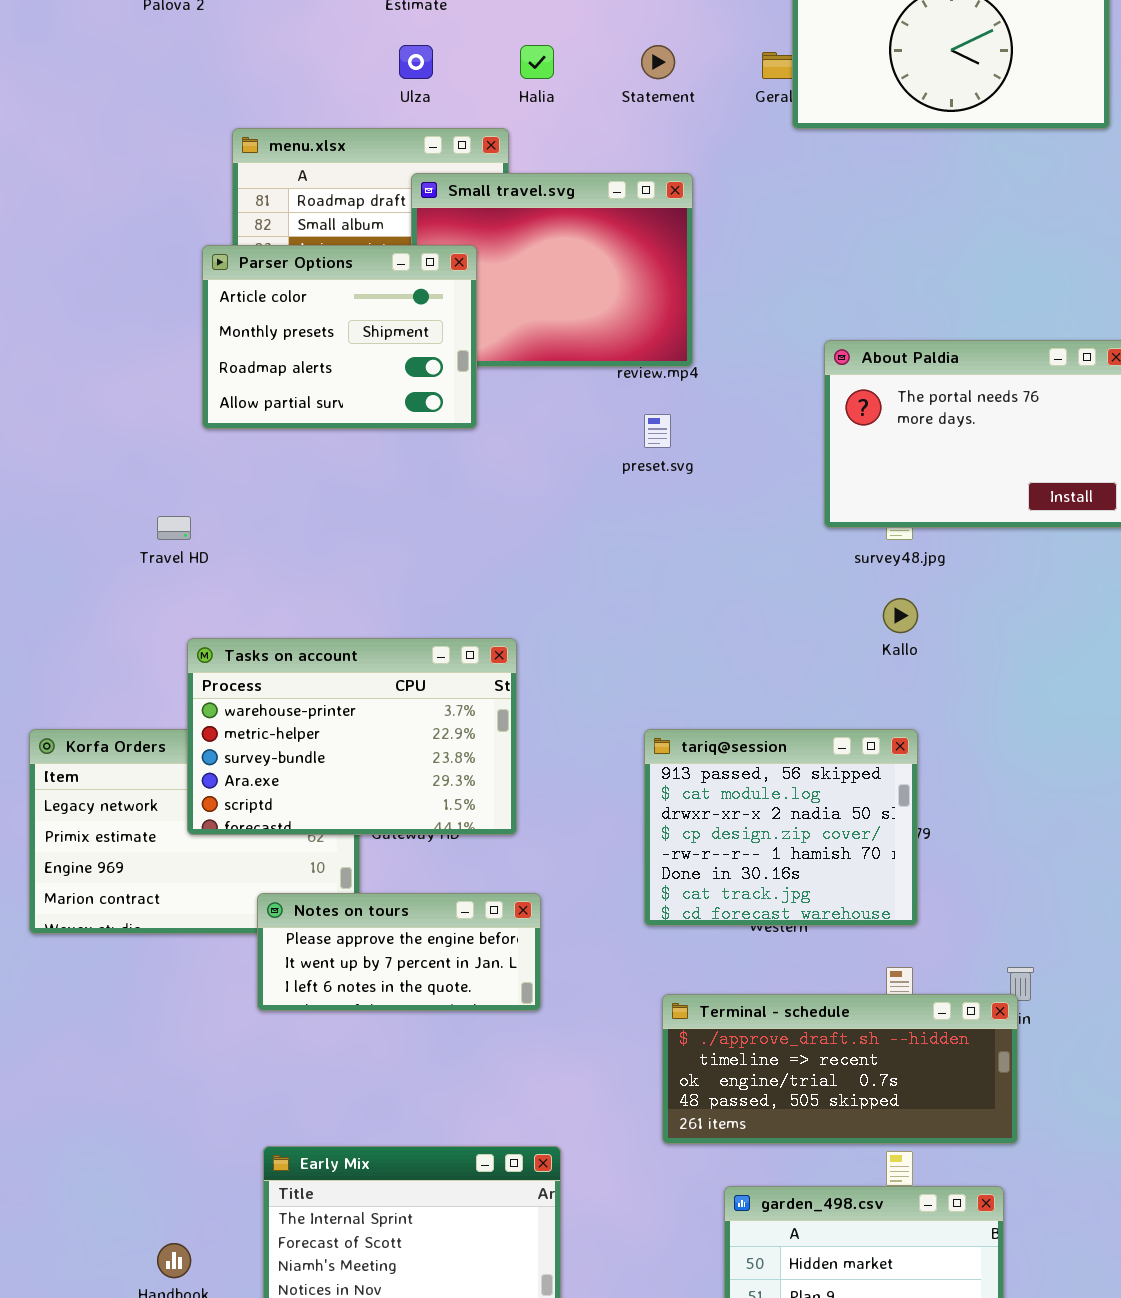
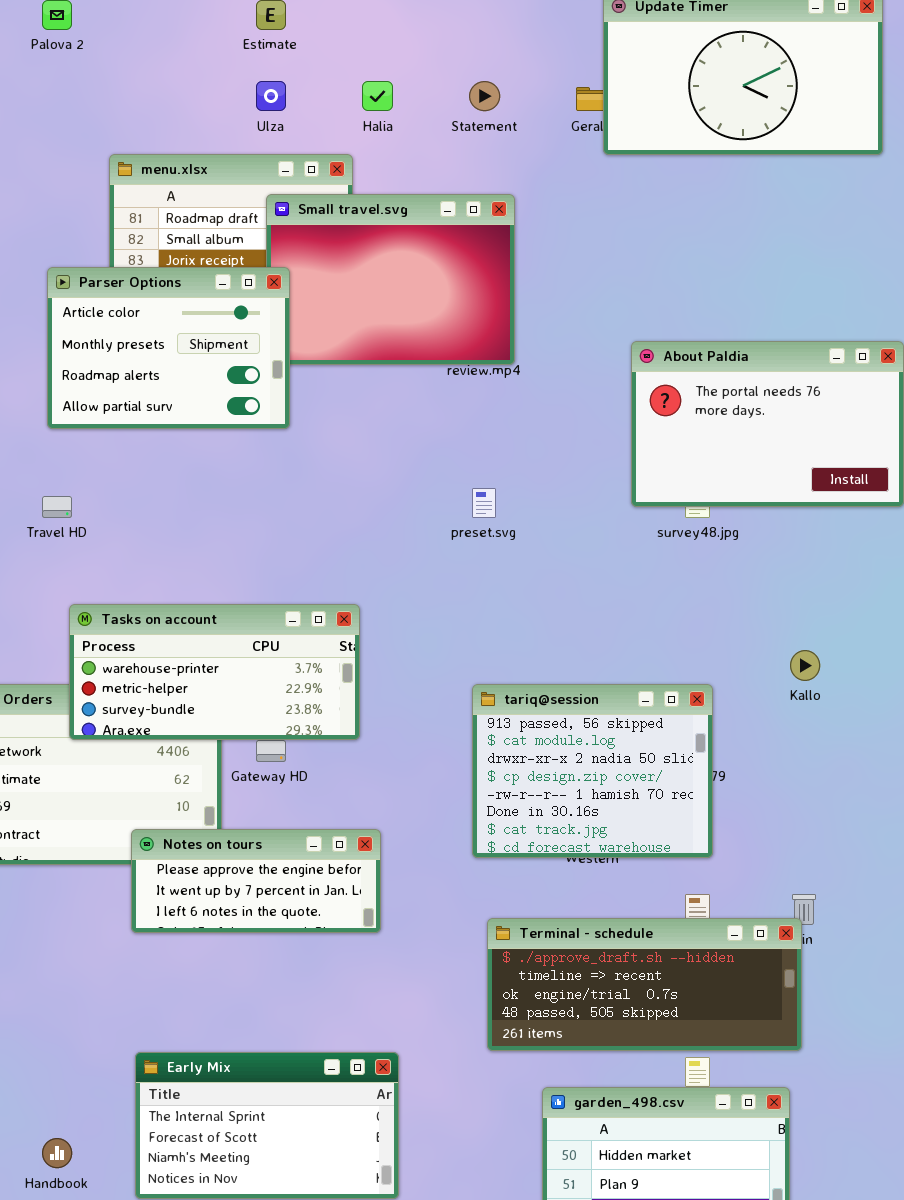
Parser Options: [202,245,477,429] -> [47,267,290,429], moved
preset.svg: [644,414,671,448] -> [472,488,496,518], moved
Kallo: [883,598,918,633] -> [790,650,820,681], moved
Tasks on account: [187,638,517,835] -> [69,604,360,740], resized

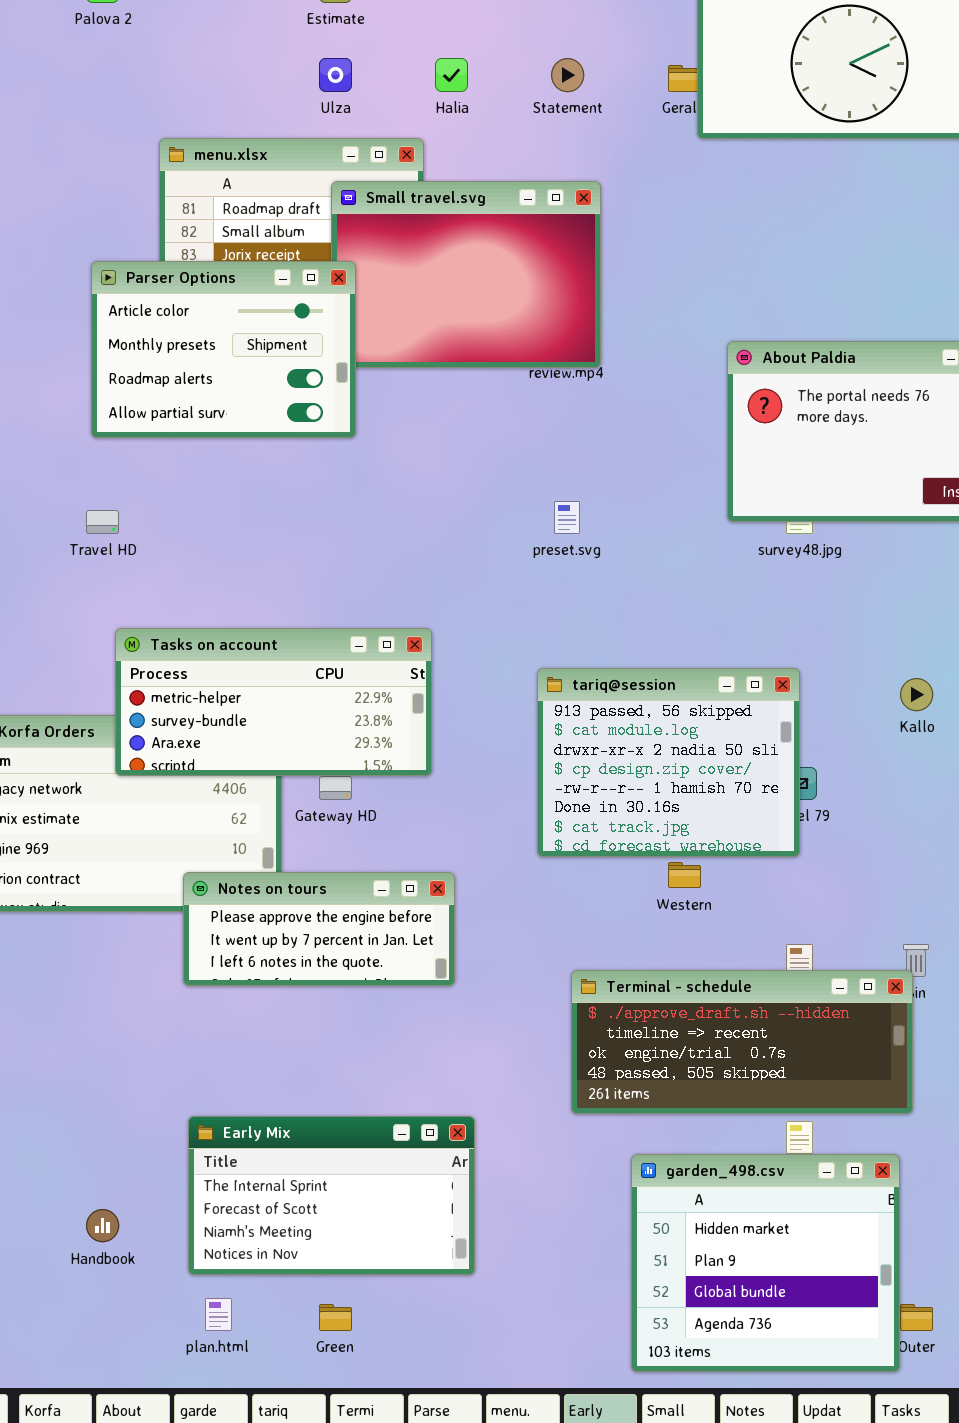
Tasks on account: [69,604,360,740] -> [115,628,432,776], scrolled down 1 row
tariq@session: [472,684,713,858] -> [537,668,800,857], moved

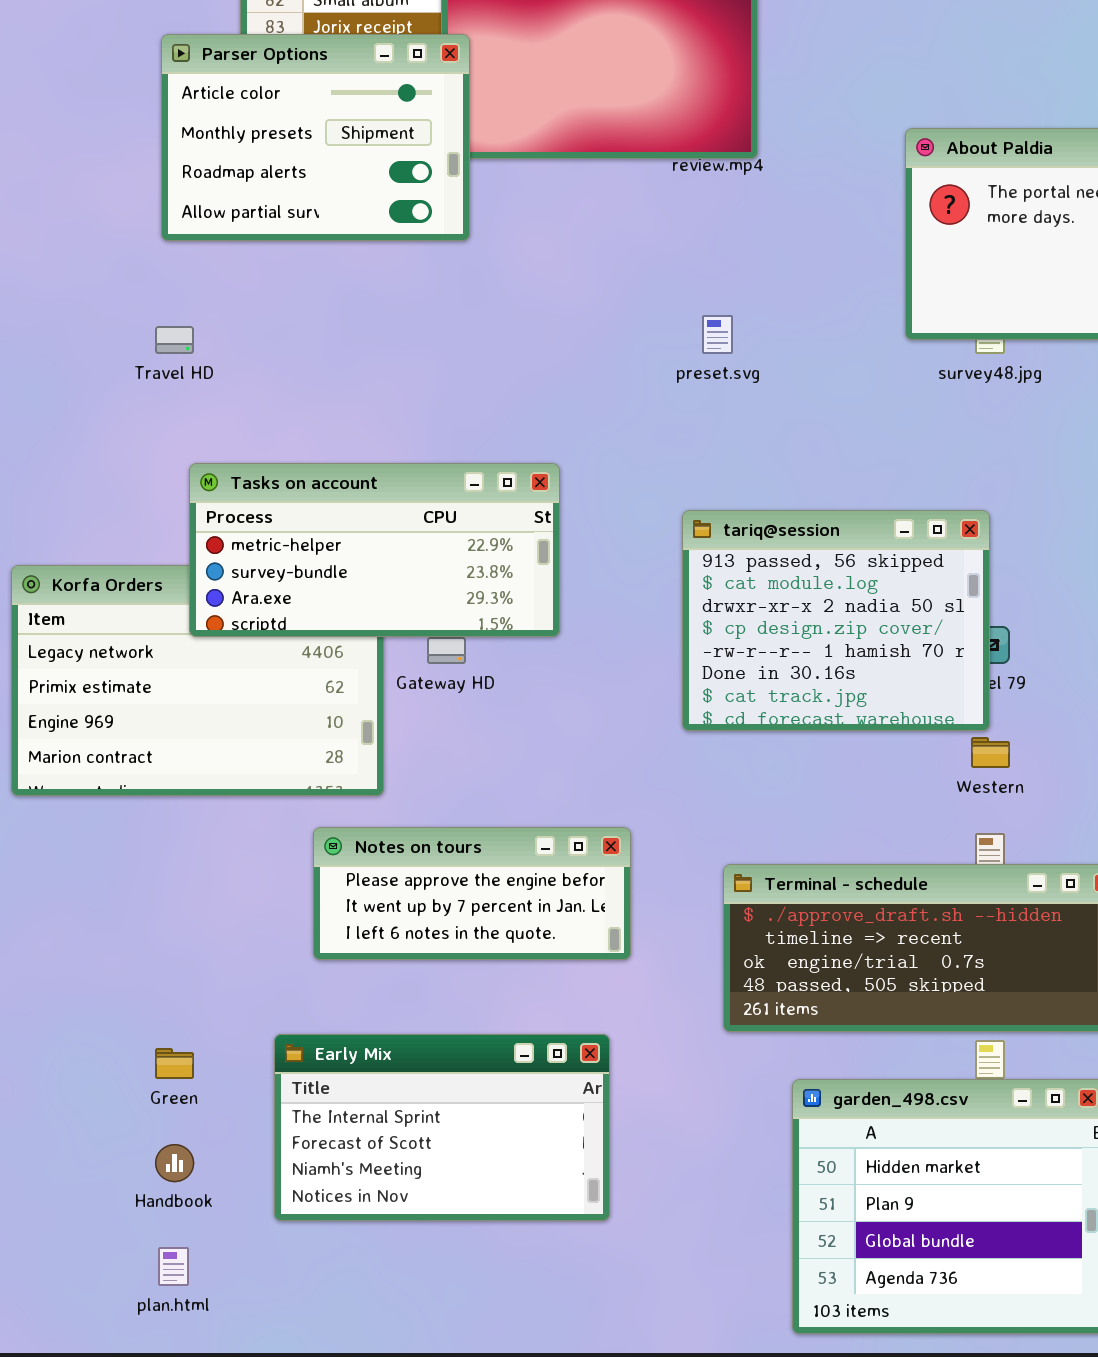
Western: [668,862,701,888] -> [971,737,1010,768], moved
Notes on tours: [183,872,455,986] -> [313,827,631,960], moved
plan.html: [205,1298,232,1331] -> [158,1247,189,1286], moved
Green: [319,1304,352,1331] -> [155,1048,194,1079], moved

